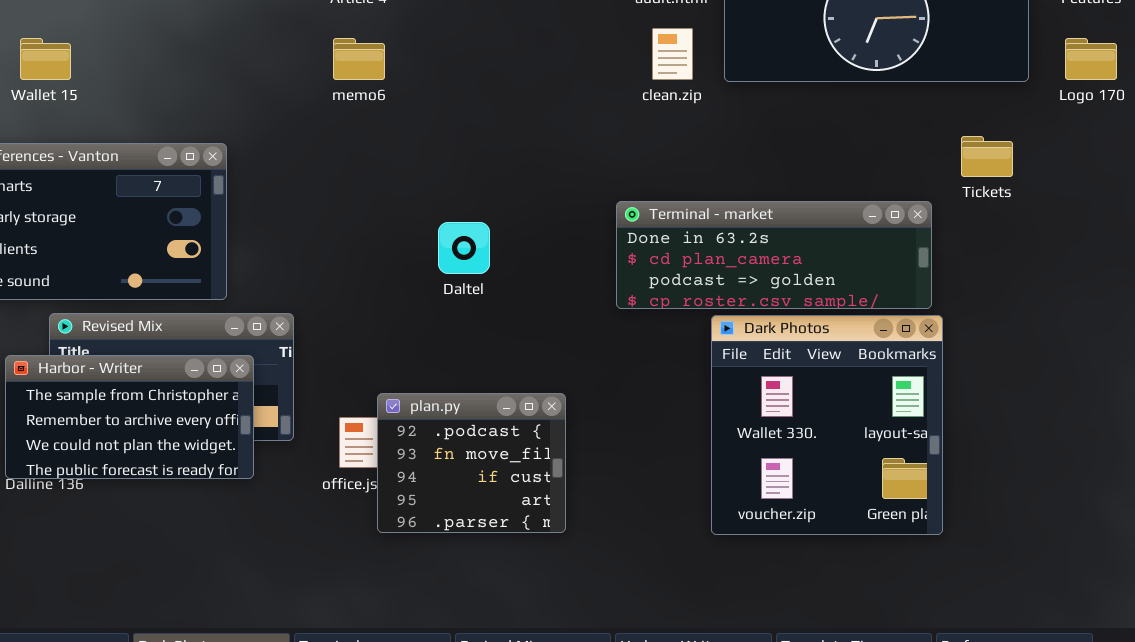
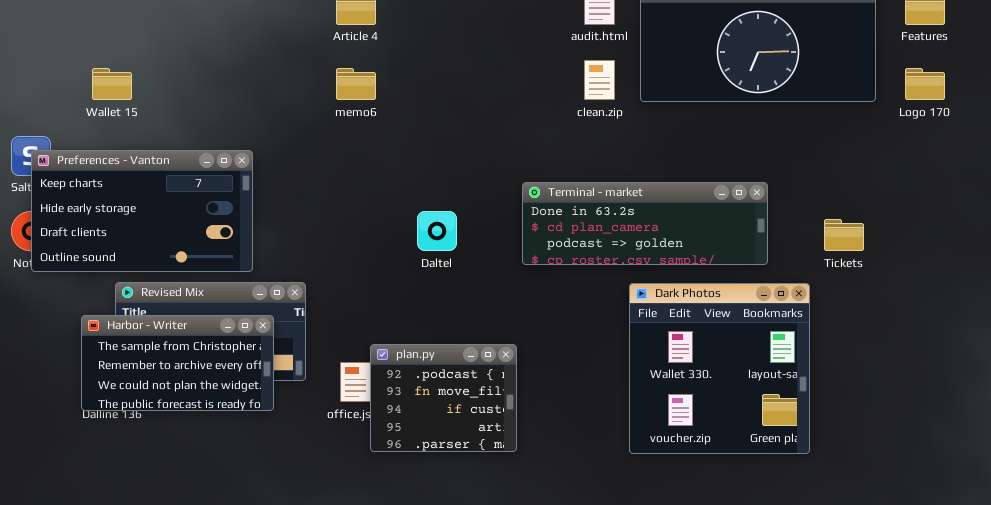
Tickets: [961,136,1013,177] -> [824,219,864,251], moved
Terminal - market: [616,201,932,309] -> [522,182,768,265], moved

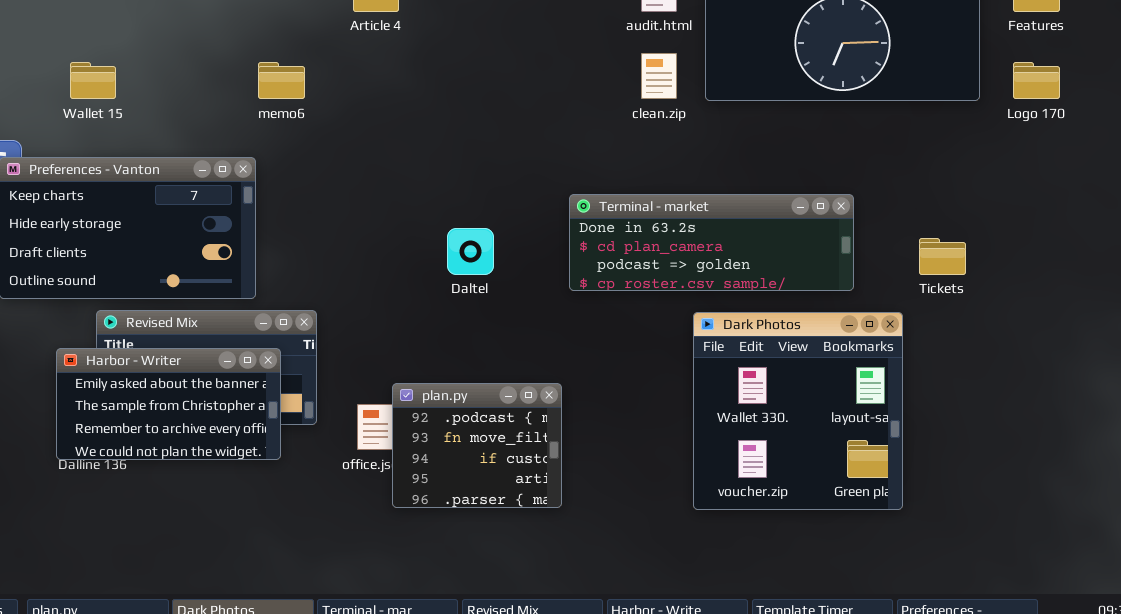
memo6: [336,68,376,100] -> [258,62,305,99], moved
Harbor - Writer: [81,315,274,411] -> [56,348,281,460], scrolled up 1 row

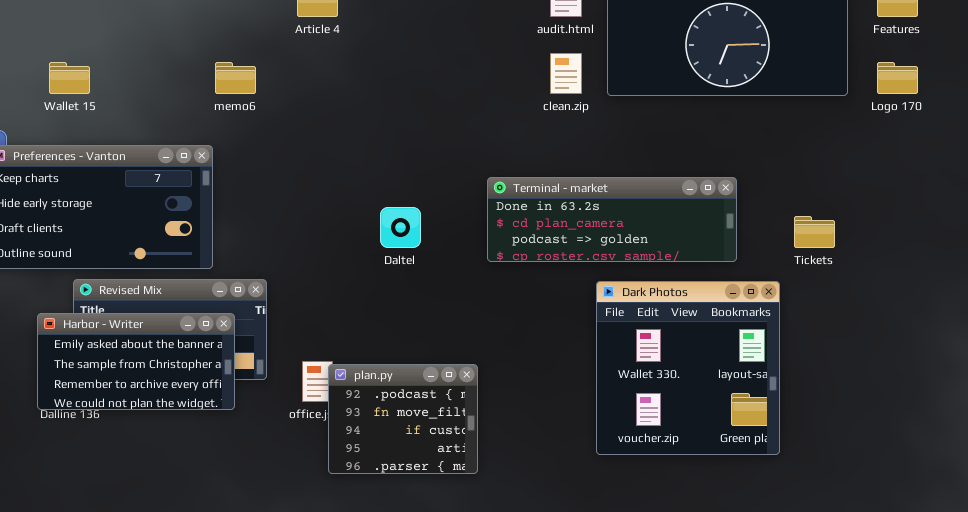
plan.py: [392,383,562,508] -> [328,364,478,474], moved

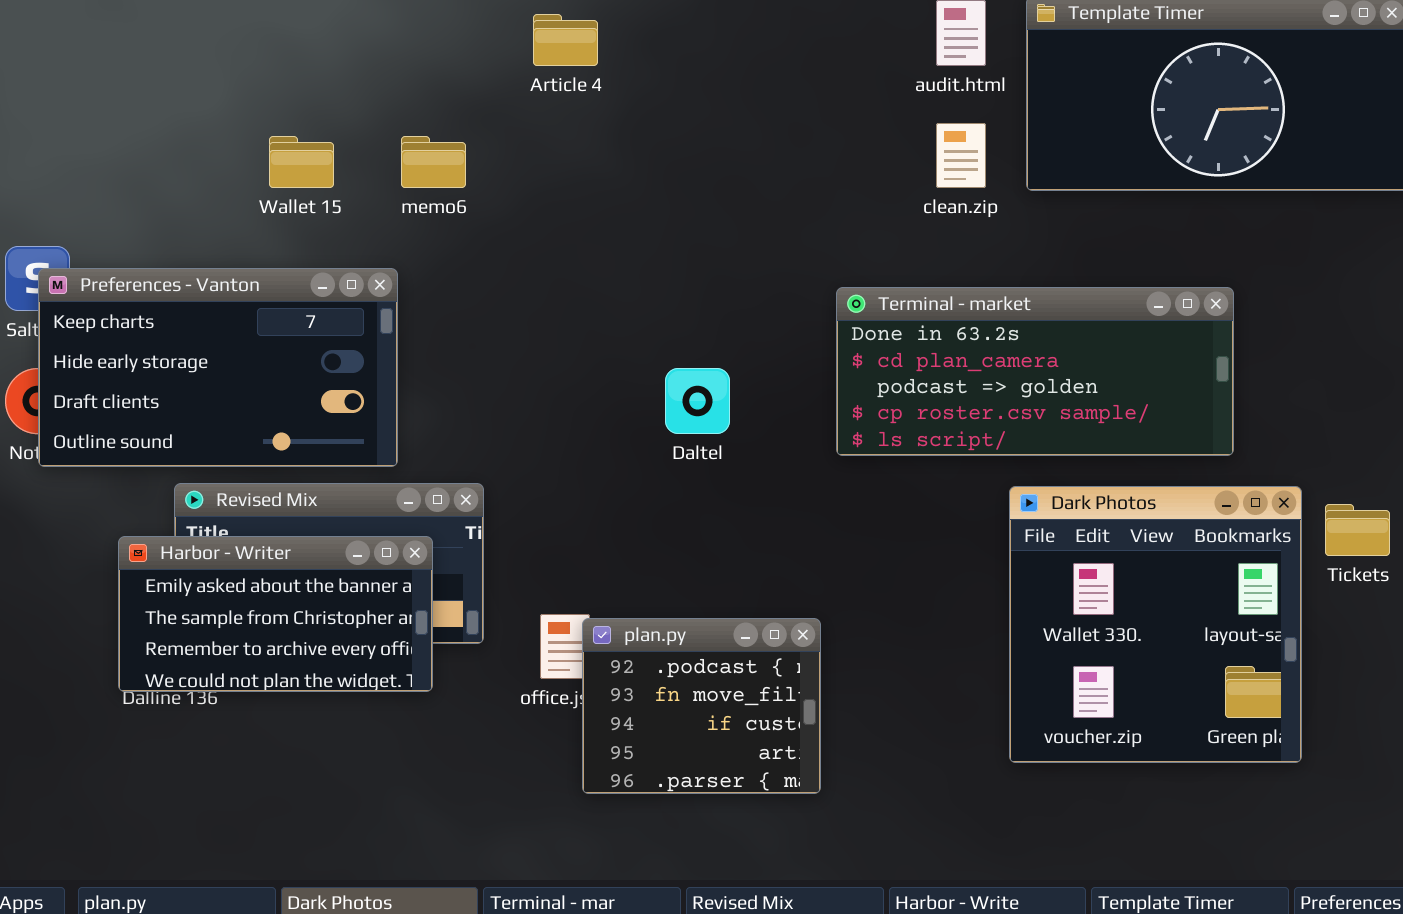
Wallet 15: [49,62,90,94] -> [269,136,334,188], moved
Terminal - market: [487,177,737,262] -> [836,287,1234,456], resized
Tickets: [794,216,835,248] -> [1325,504,1390,556], moved

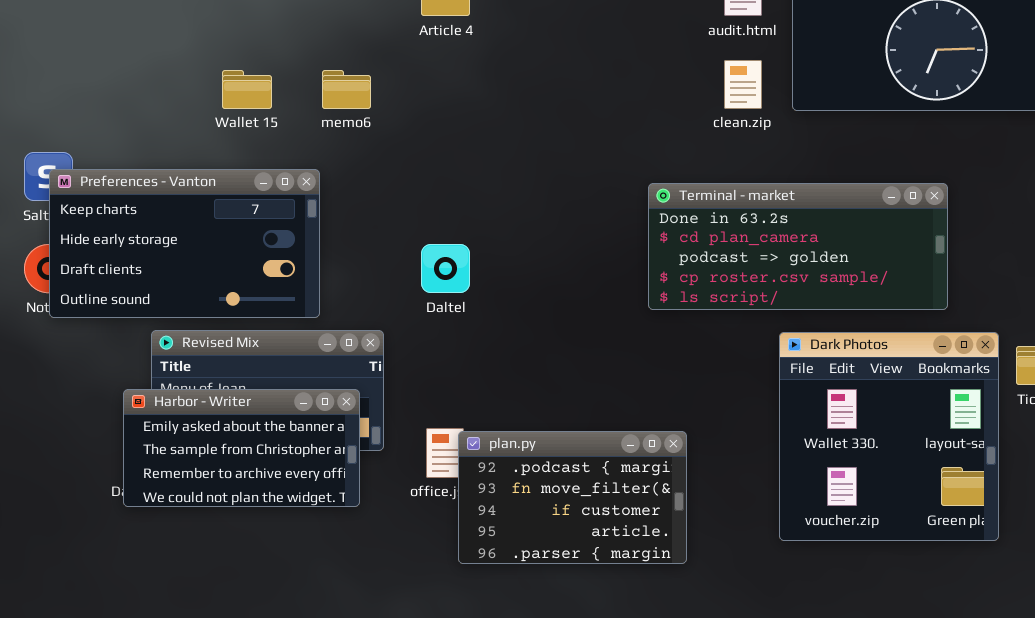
Daltel: [665,368,730,434] -> [421,244,470,293], moved
Harbor - Writer: [118,536,433,692] -> [123,389,360,507], moved
plan.py: [582,618,821,794] -> [458,431,687,564], resized

